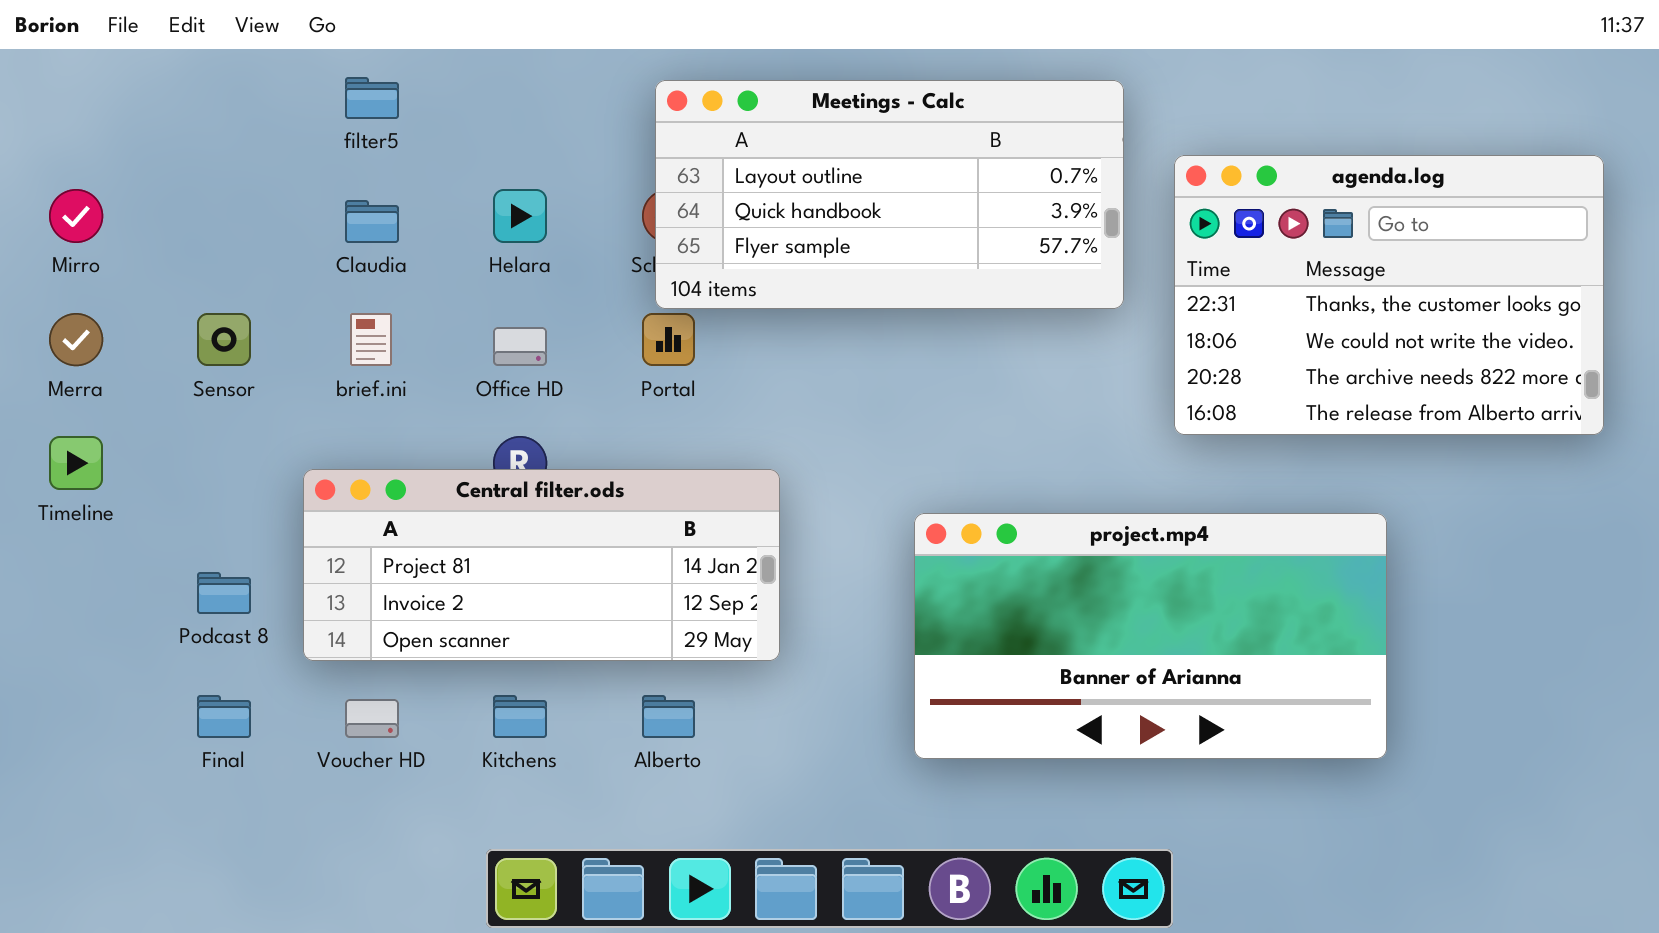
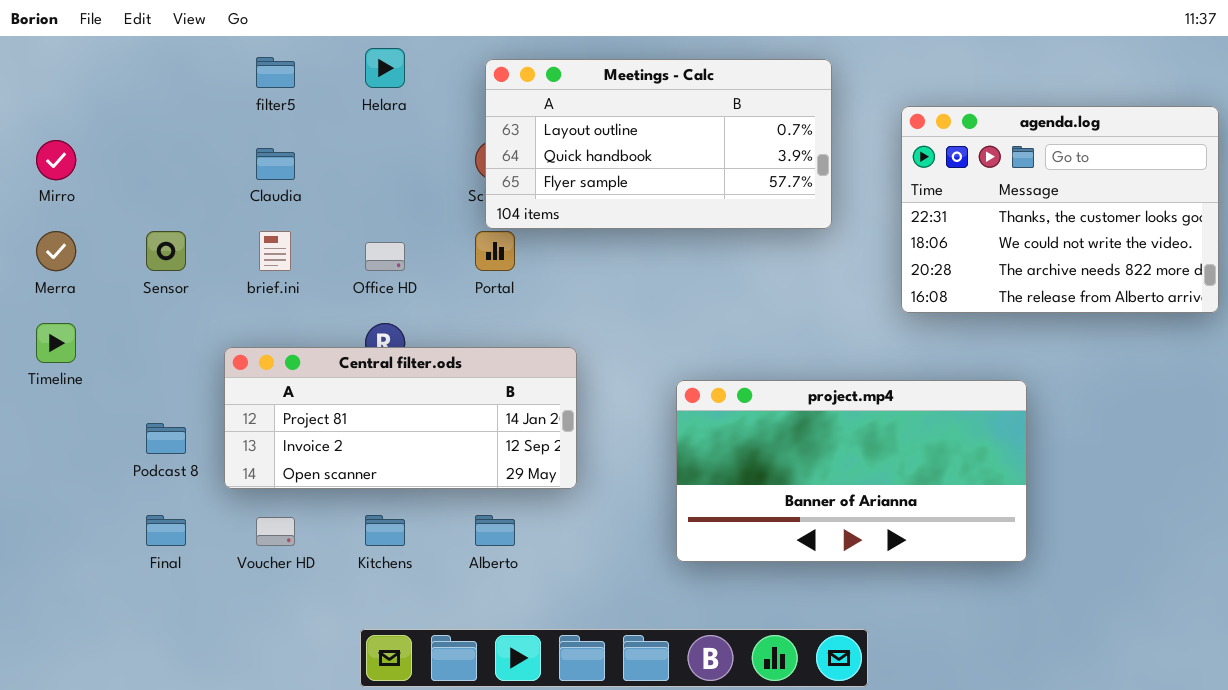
agenda.log: [1174,155,1604,435] -> [901,106,1219,313], moved
Helara: [493,189,547,243] -> [365,48,405,88], moved

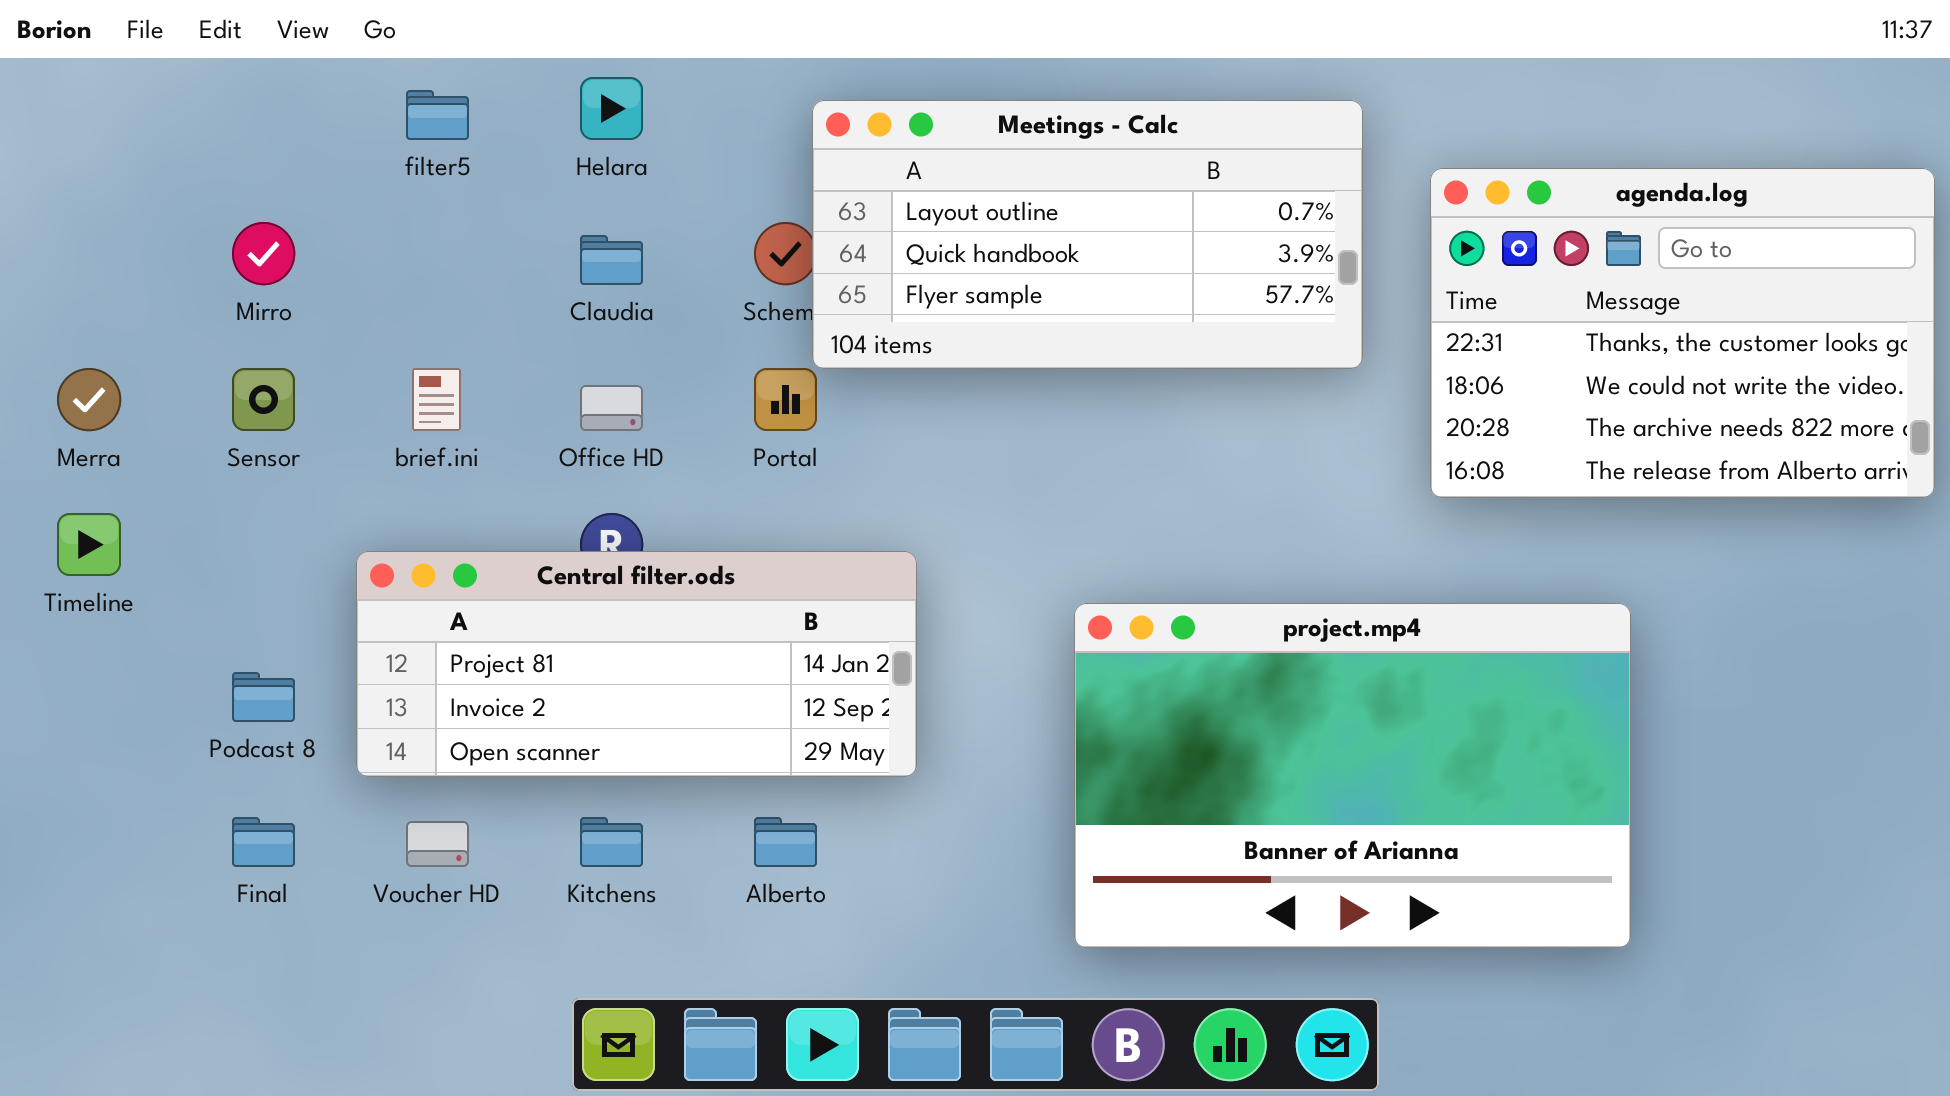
Meetings - Calc: [485,59,832,229] -> [812,100,1363,369], moved
Mirro: [36,140,76,180] -> [232,222,295,285], moved
Claudia: [256,148,295,180] -> [580,235,643,285], moved
project.mp4: [676,380,1027,562] -> [1074,603,1631,948], resized

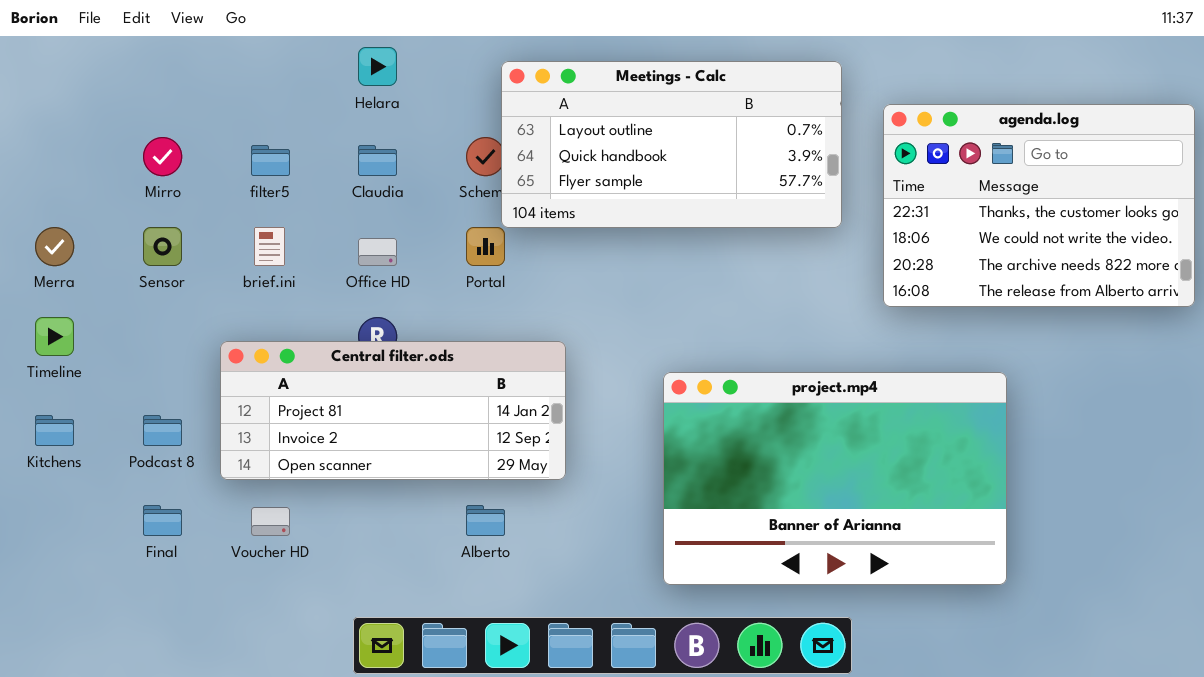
filter5: [406,90,469,140] -> [251,145,290,176], moved
Kitchens: [580,817,643,867] -> [35,415,74,446], moved

